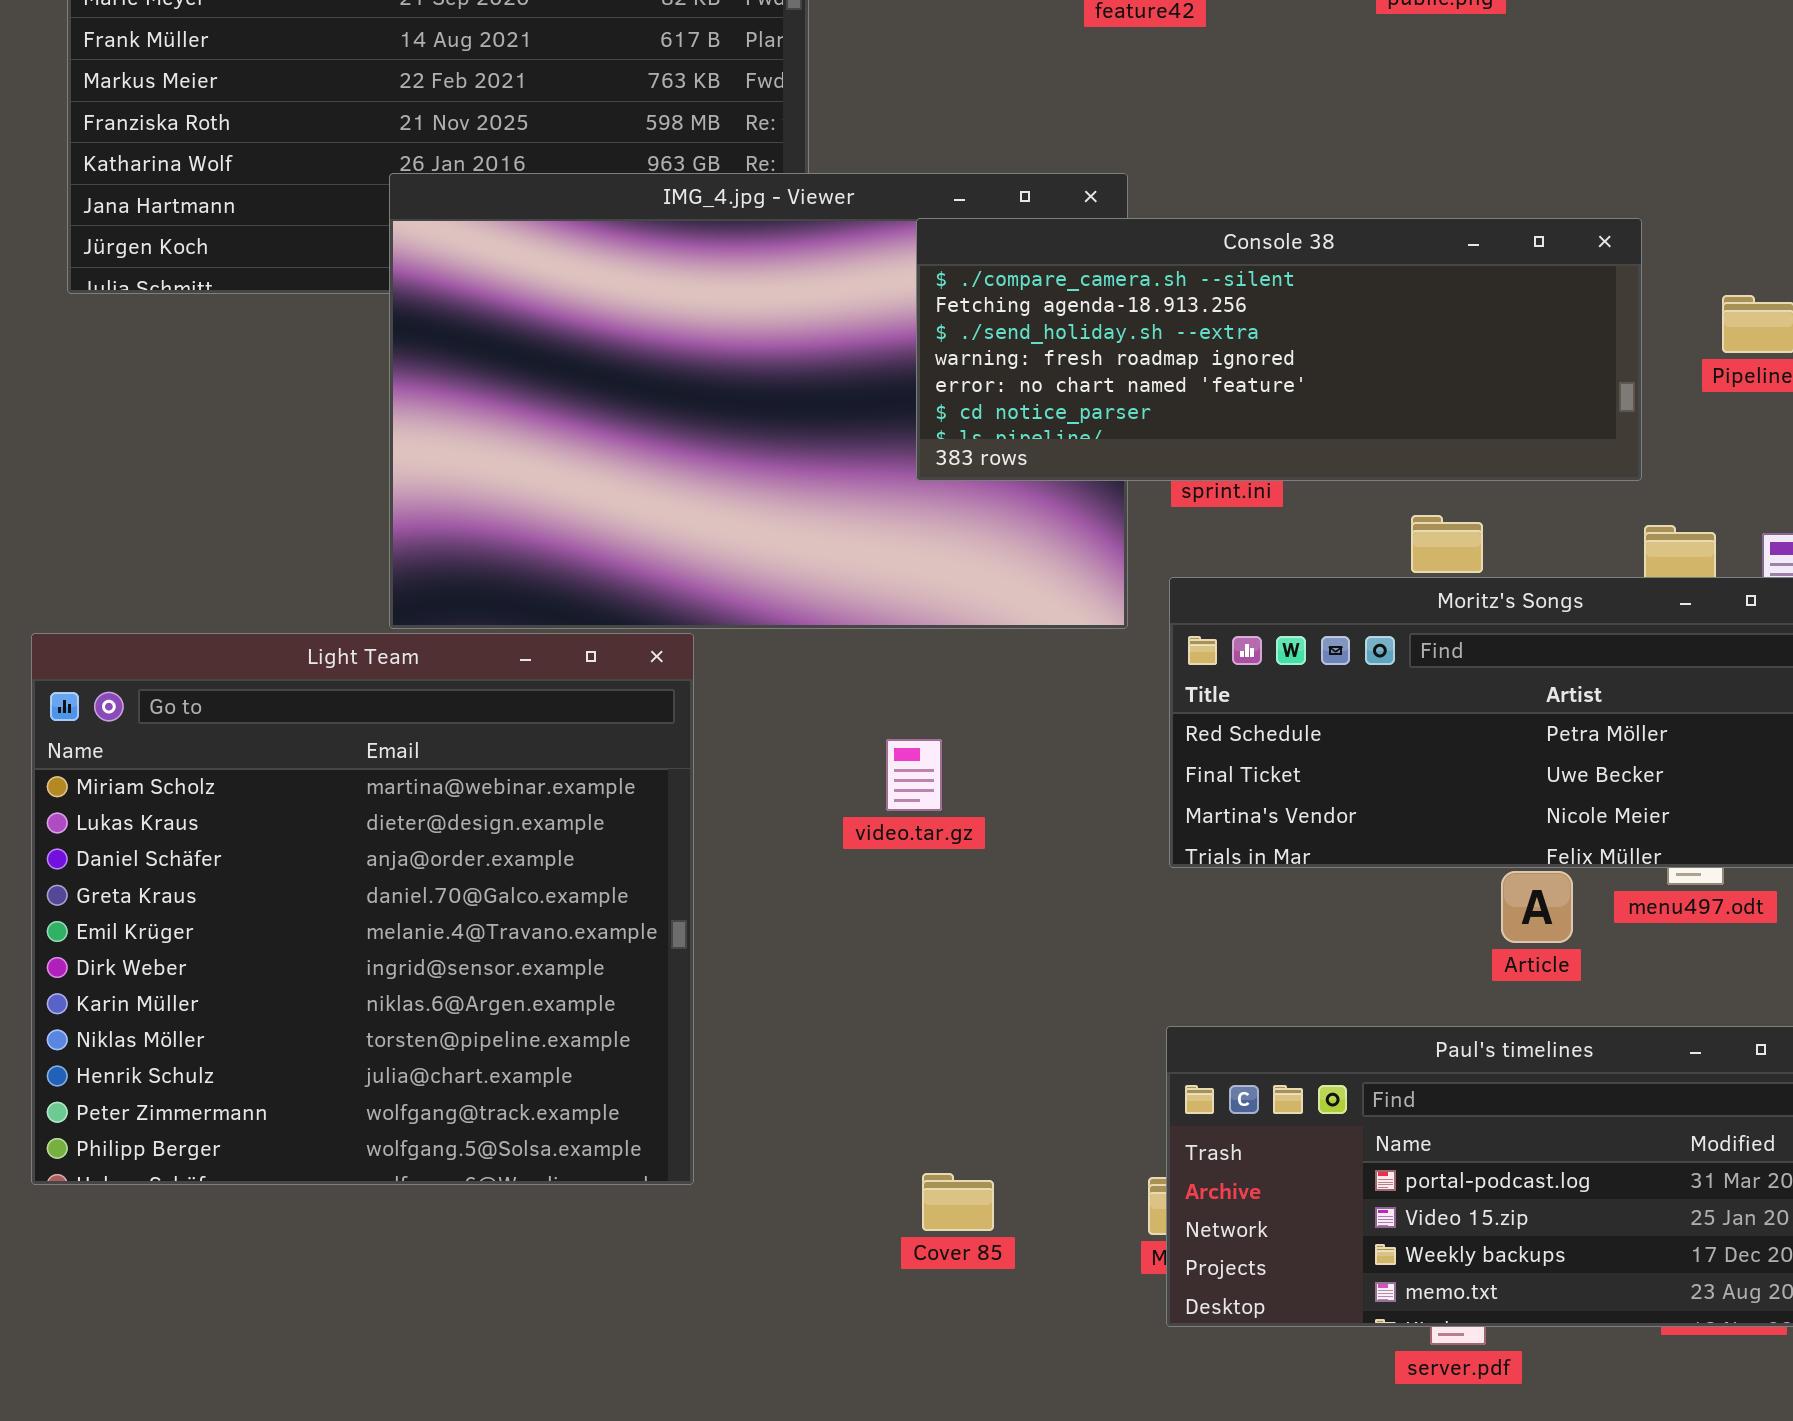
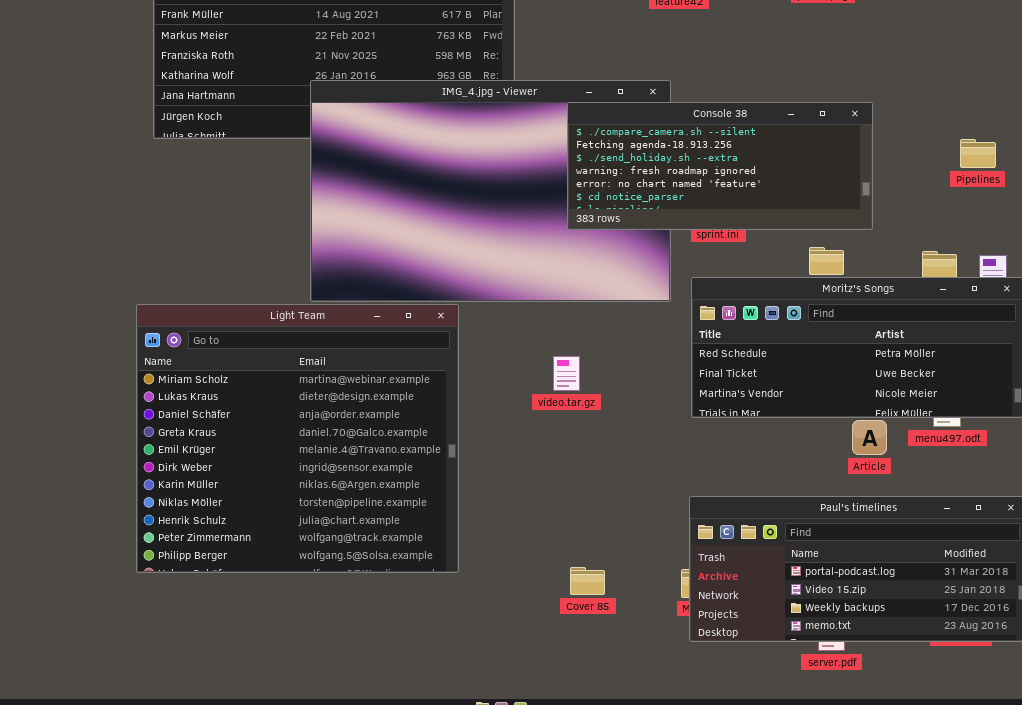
Console 38: [916,218,1642,481] -> [567,102,873,230], resized

